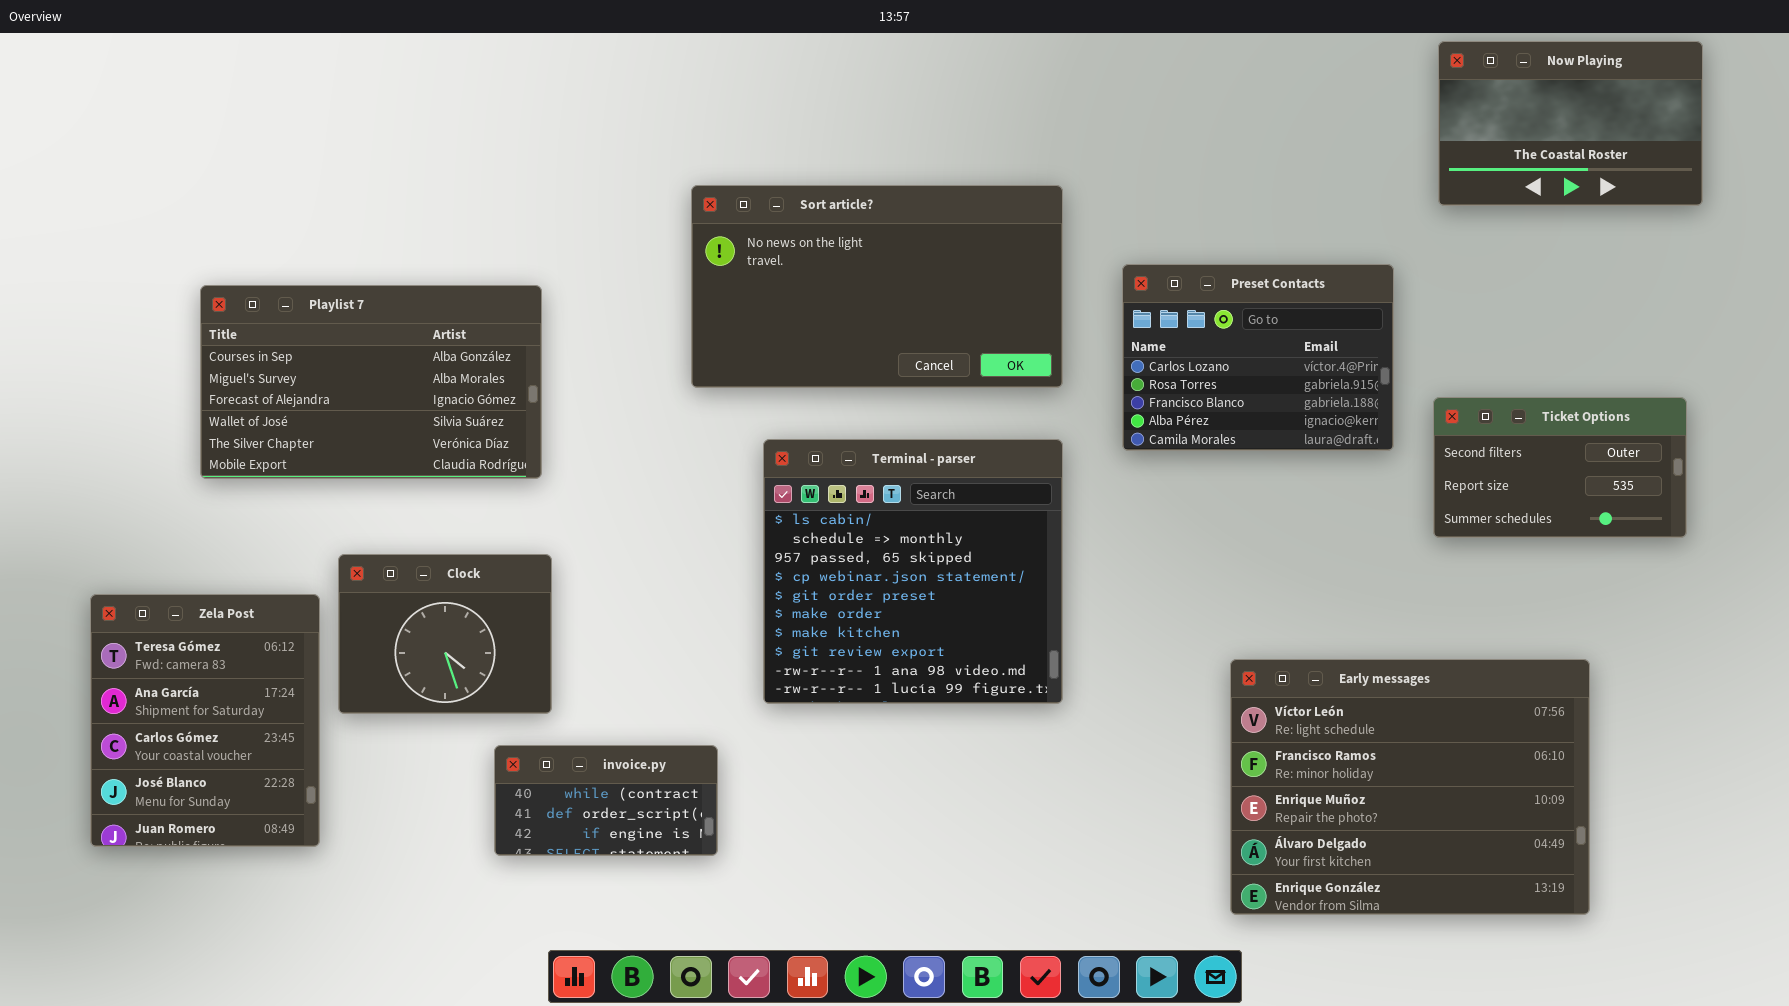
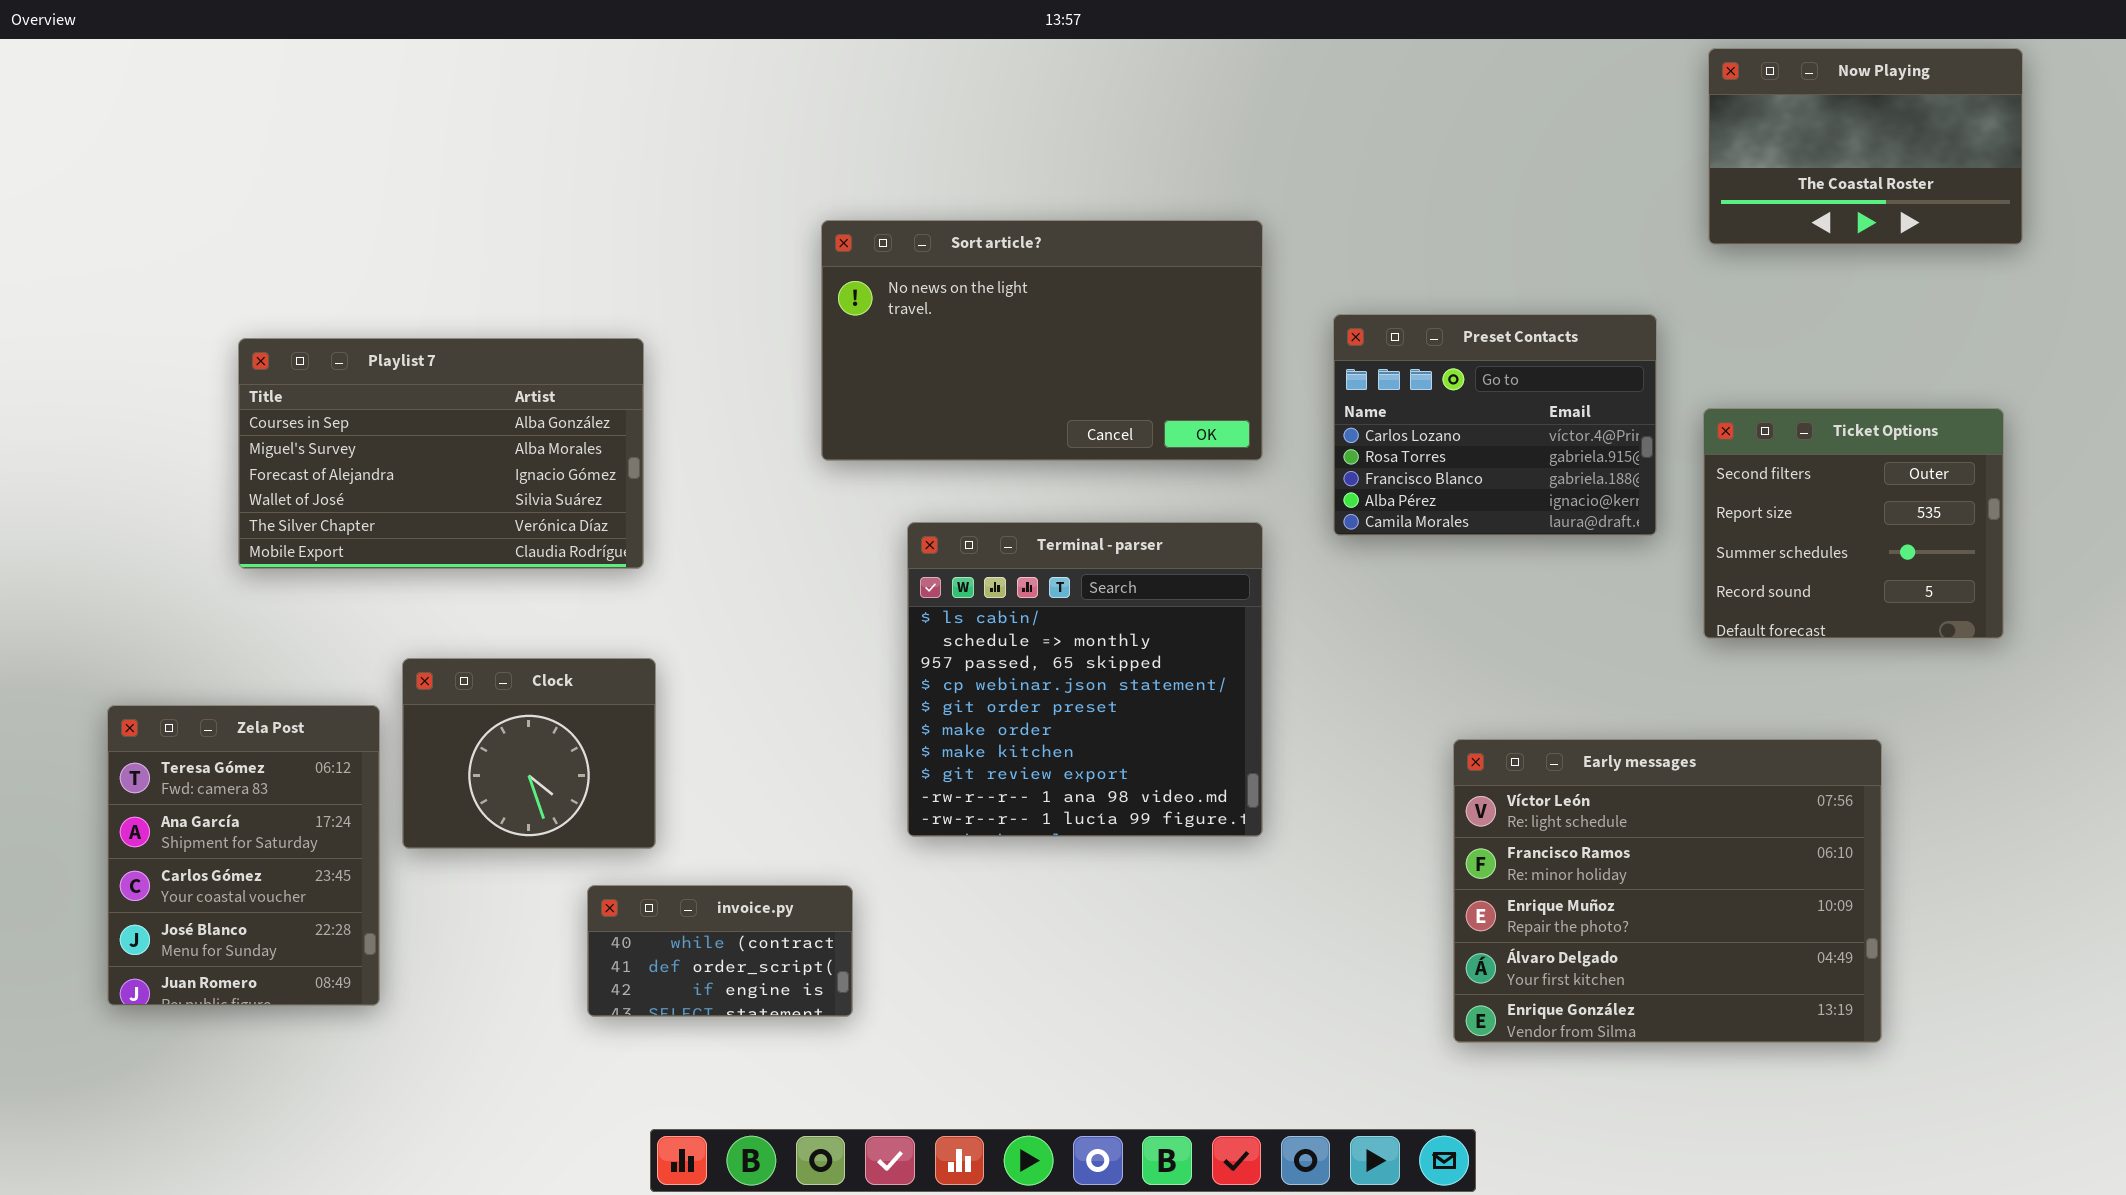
Ticket Options: [1433,397,1687,538] -> [1703,408,2004,639], resized
Early messages: [1230,659,1590,915] -> [1453,739,1882,1043], moved

